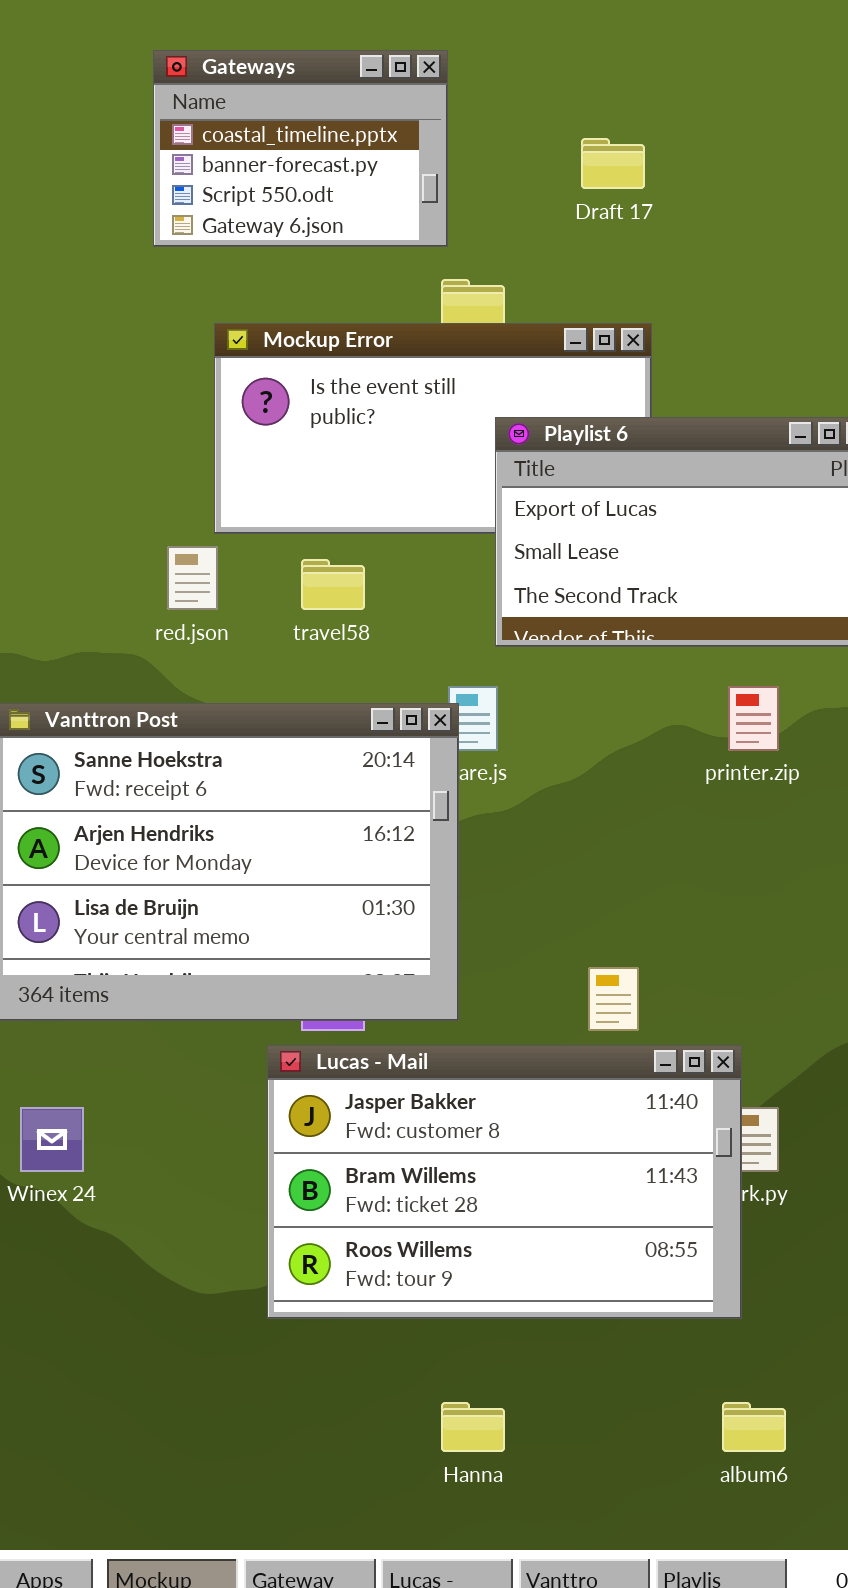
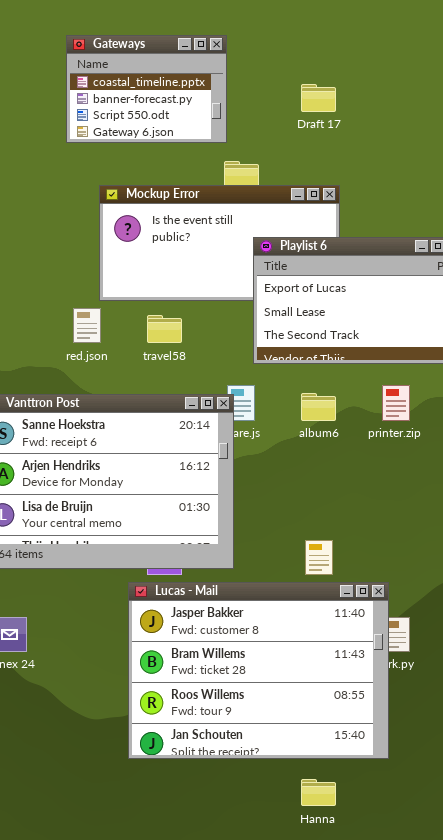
Lucas - Mail: [267,1045,742,1319] -> [128,582,389,759], resized
Hanna: [441,1402,505,1452] -> [301,779,336,806], moved
album6: [722,1402,786,1452] -> [301,393,336,421], moved

